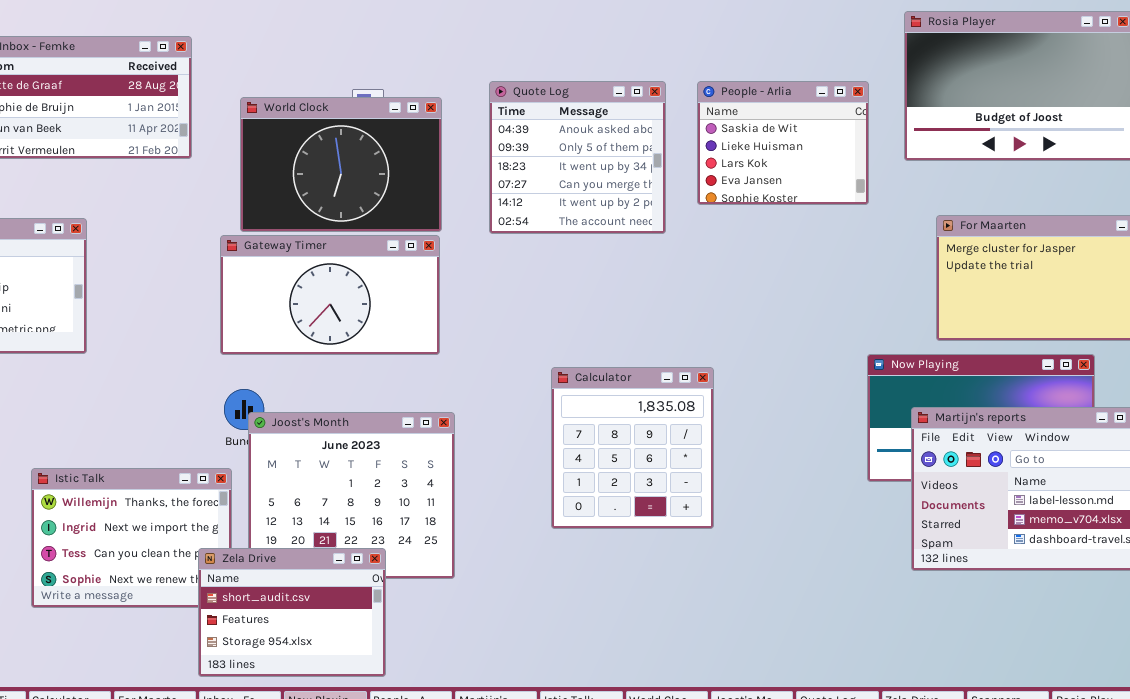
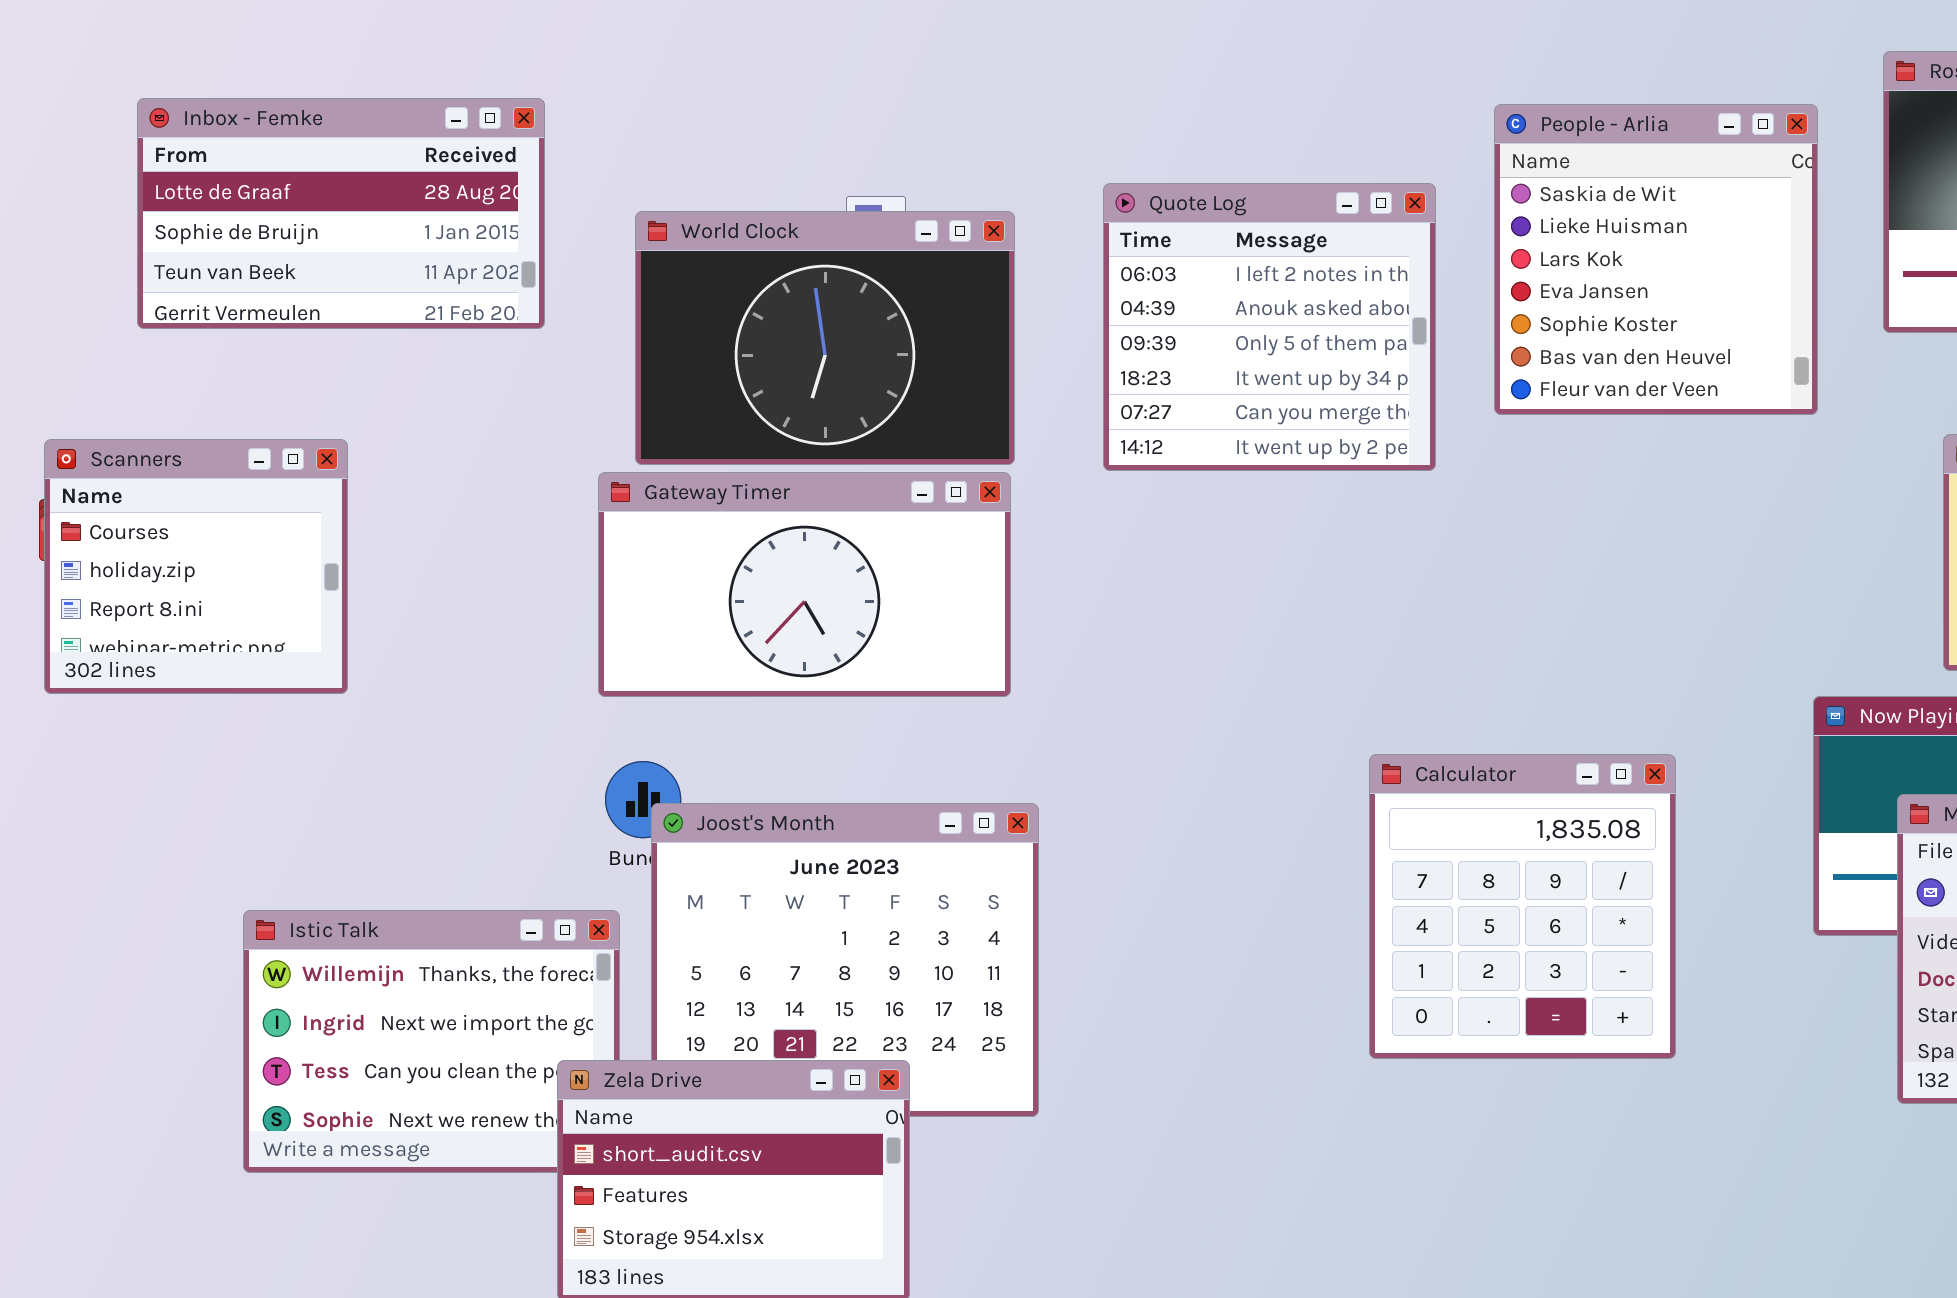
Quote Log: [489,81,666,234] -> [1103,183,1436,471], scrolled up 1 row
People - Arlia: [697,81,869,205] -> [1494,104,1818,415], resized
Calculator: [551,367,714,529] -> [1369,754,1676,1059], moved

